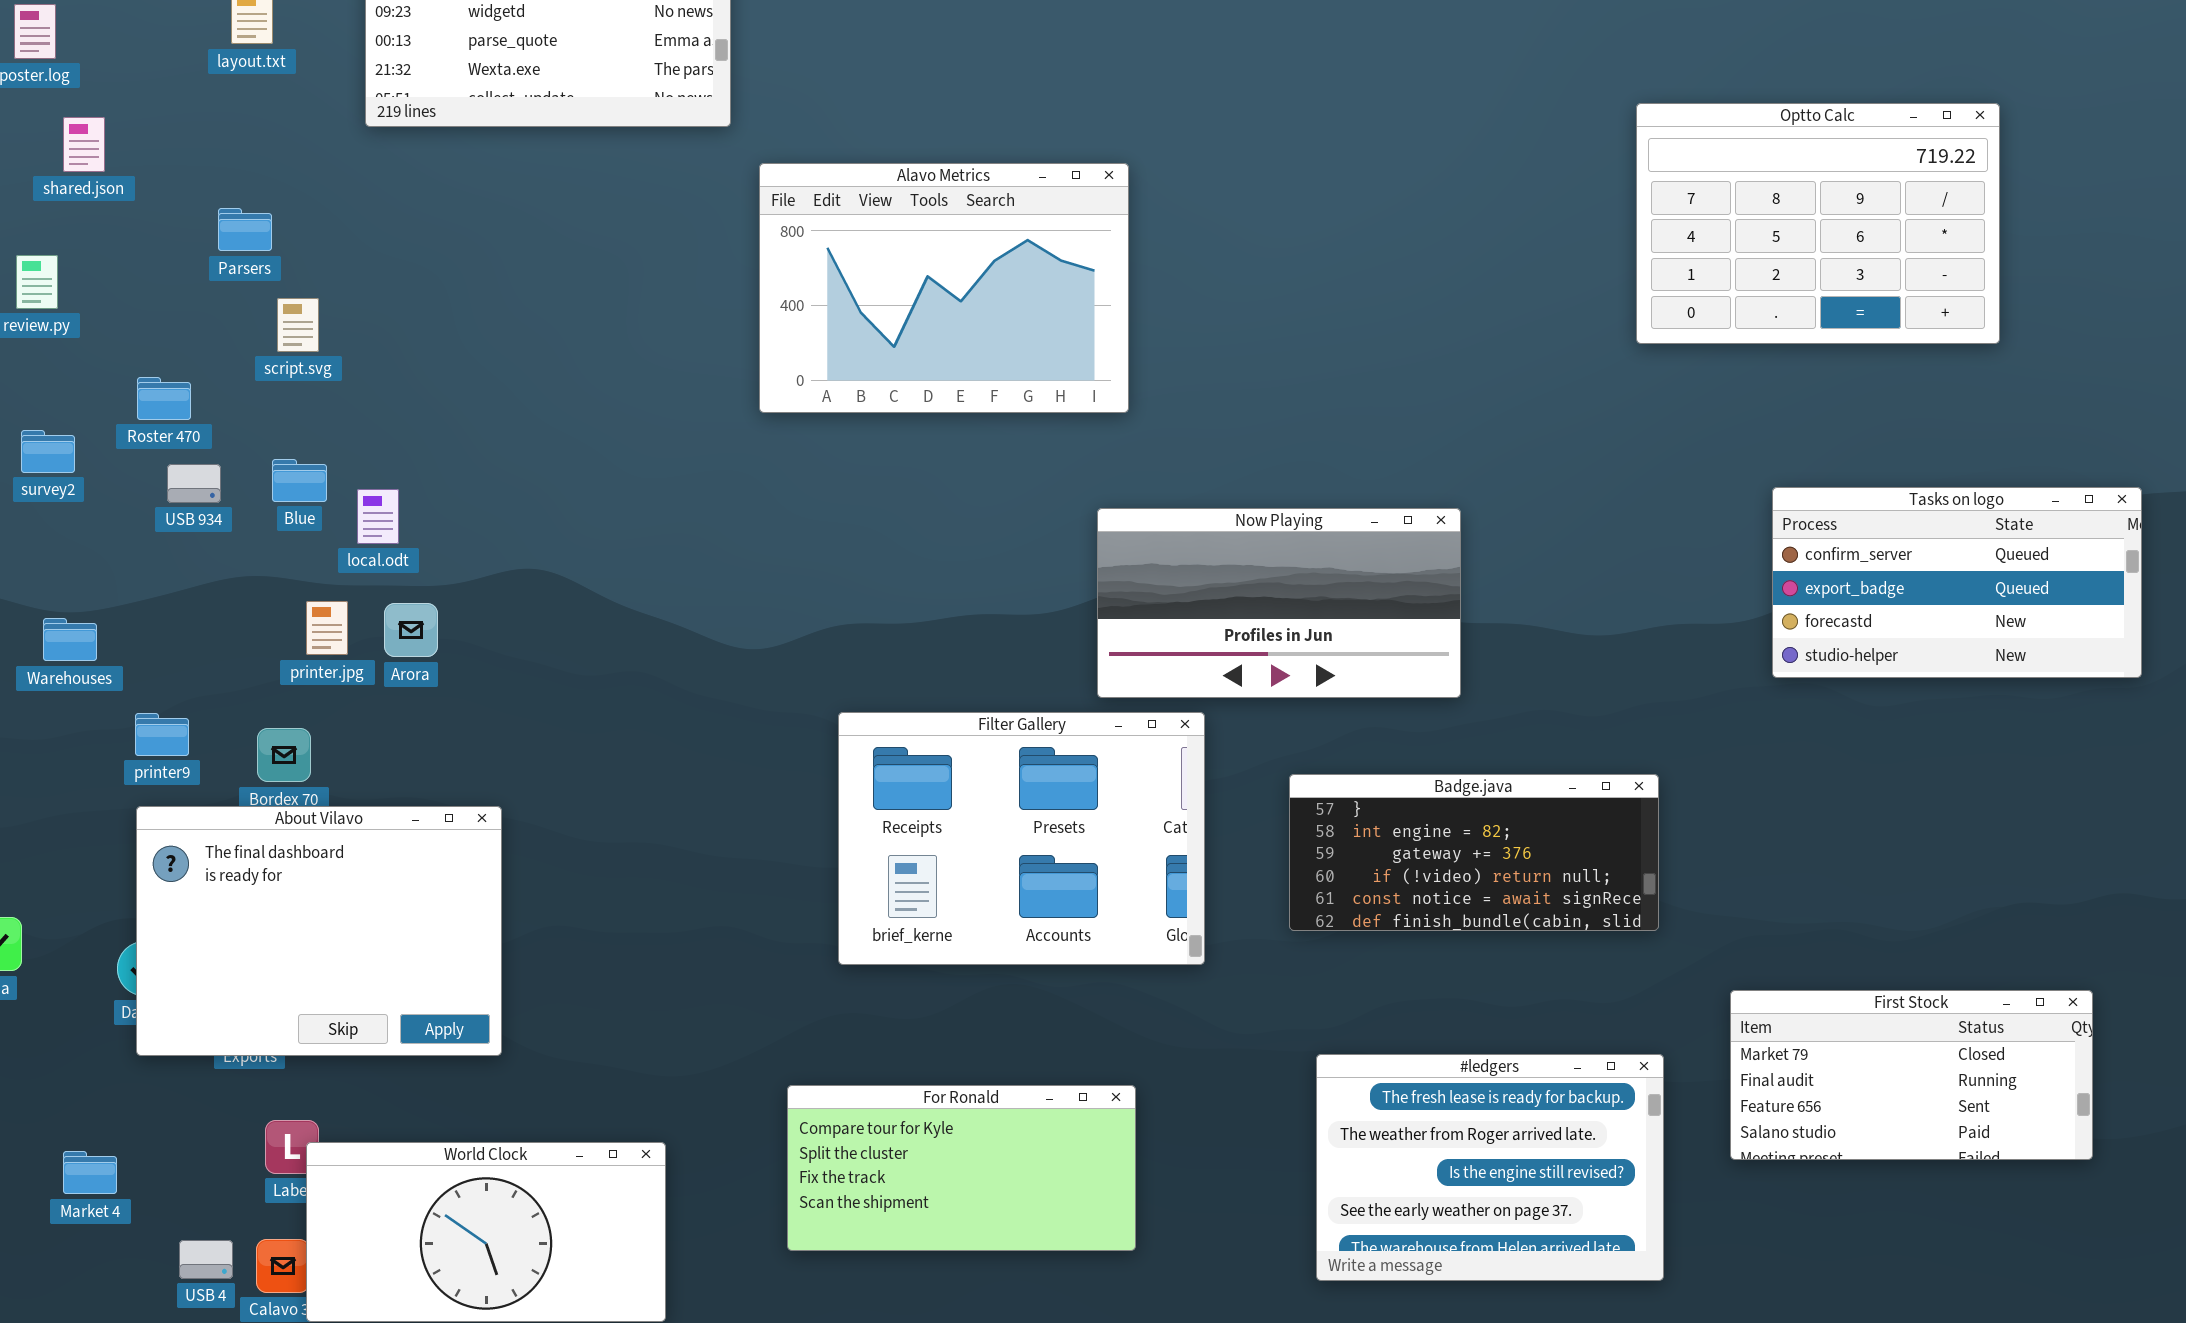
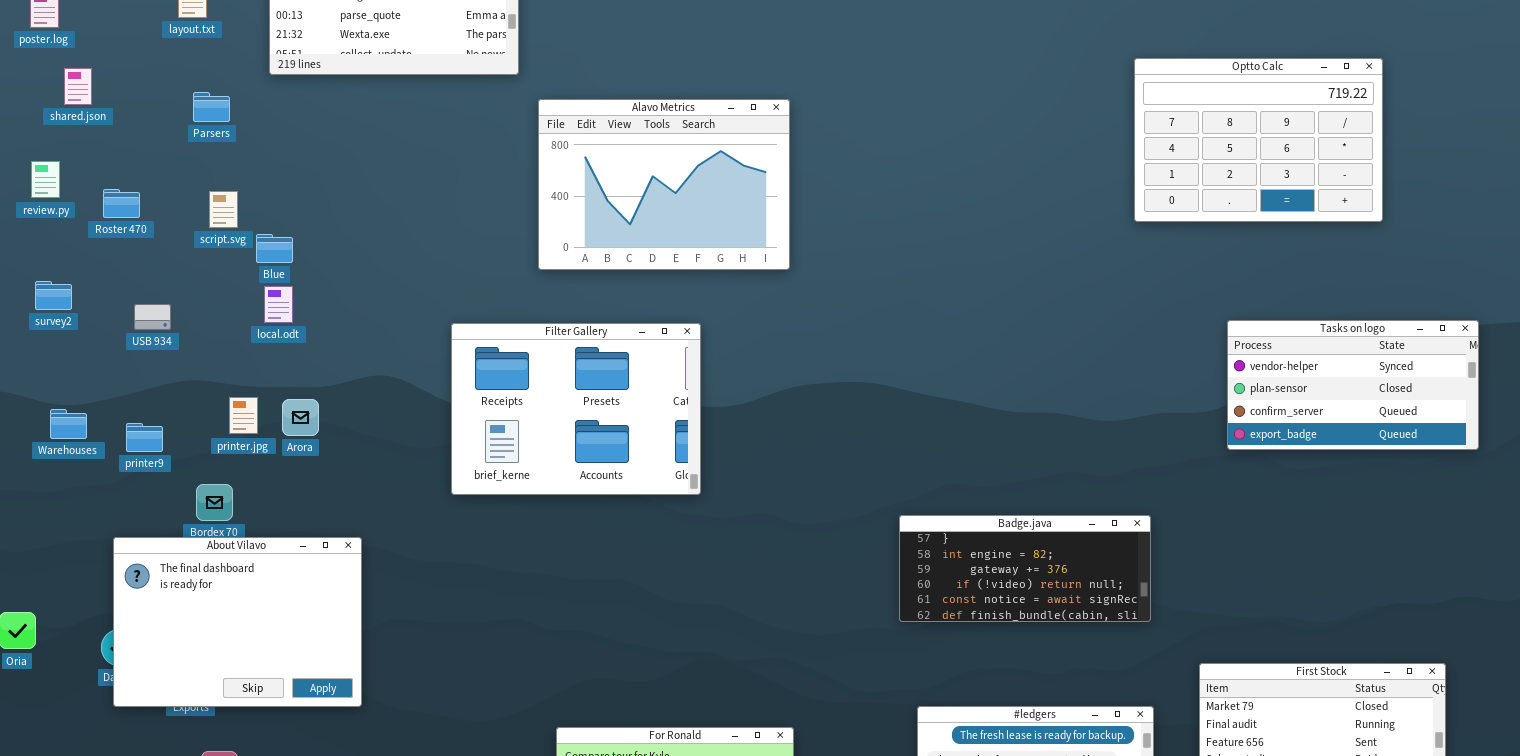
Parsers: [218,208,272,251] -> [193,92,230,122], moved
Roster 470: [137,377,191,420] -> [103,189,140,218], moved
Blue: [272,459,327,502] -> [256,234,293,263], moved
Tasks on logo: [1772,487,2142,678] -> [1227,320,1479,450], scrolled up 2 rows
local.odt: [357,489,399,544] -> [264,286,293,323], moved
Now Playing: [1097,508,1461,698] -> none, closed
Filter Gallery: [838,712,1205,965] -> [451,323,701,495], moved
printer9: [135,713,189,756] -> [126,423,163,452], moved

